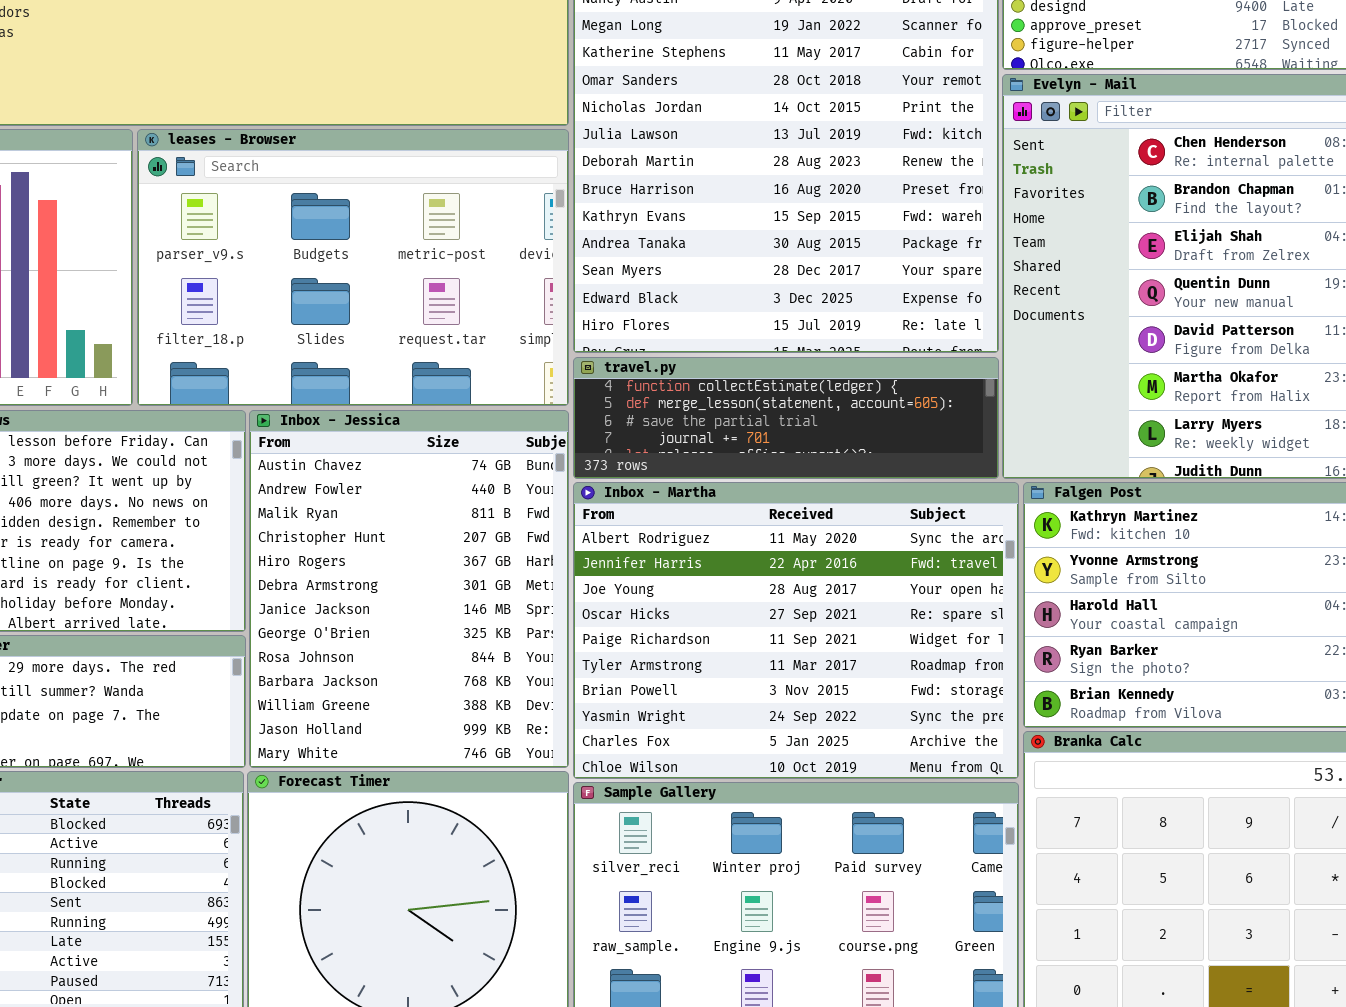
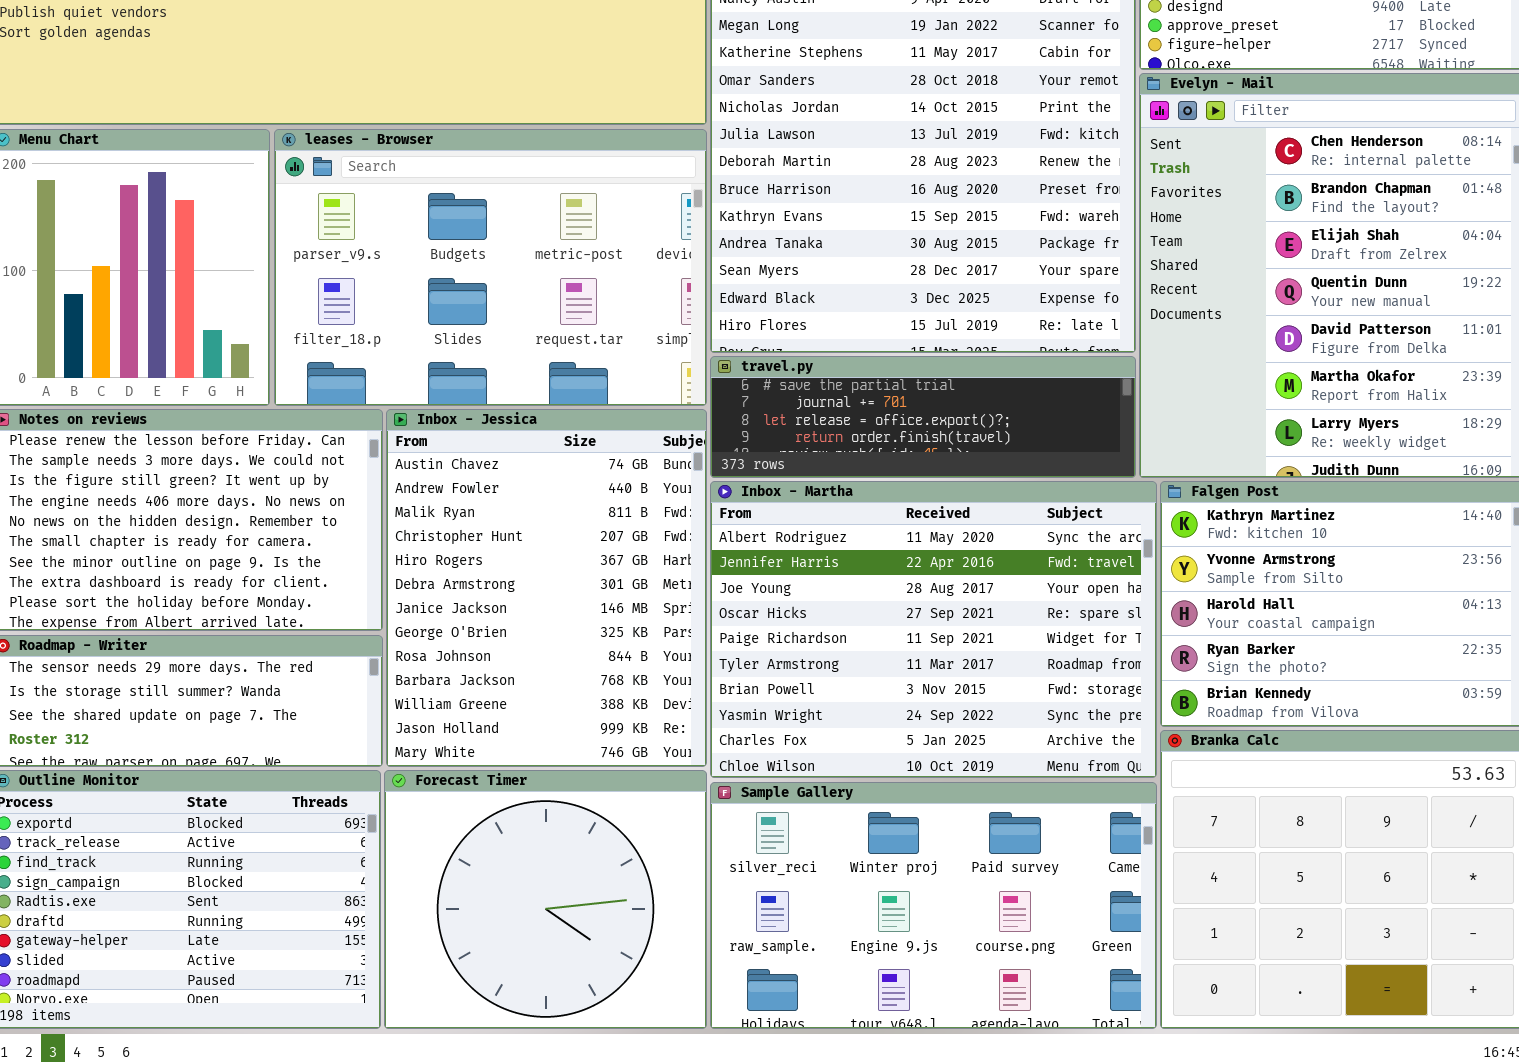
travel.py: [573,357,999,479] -> [710,356,1136,478], scrolled down 2 rows

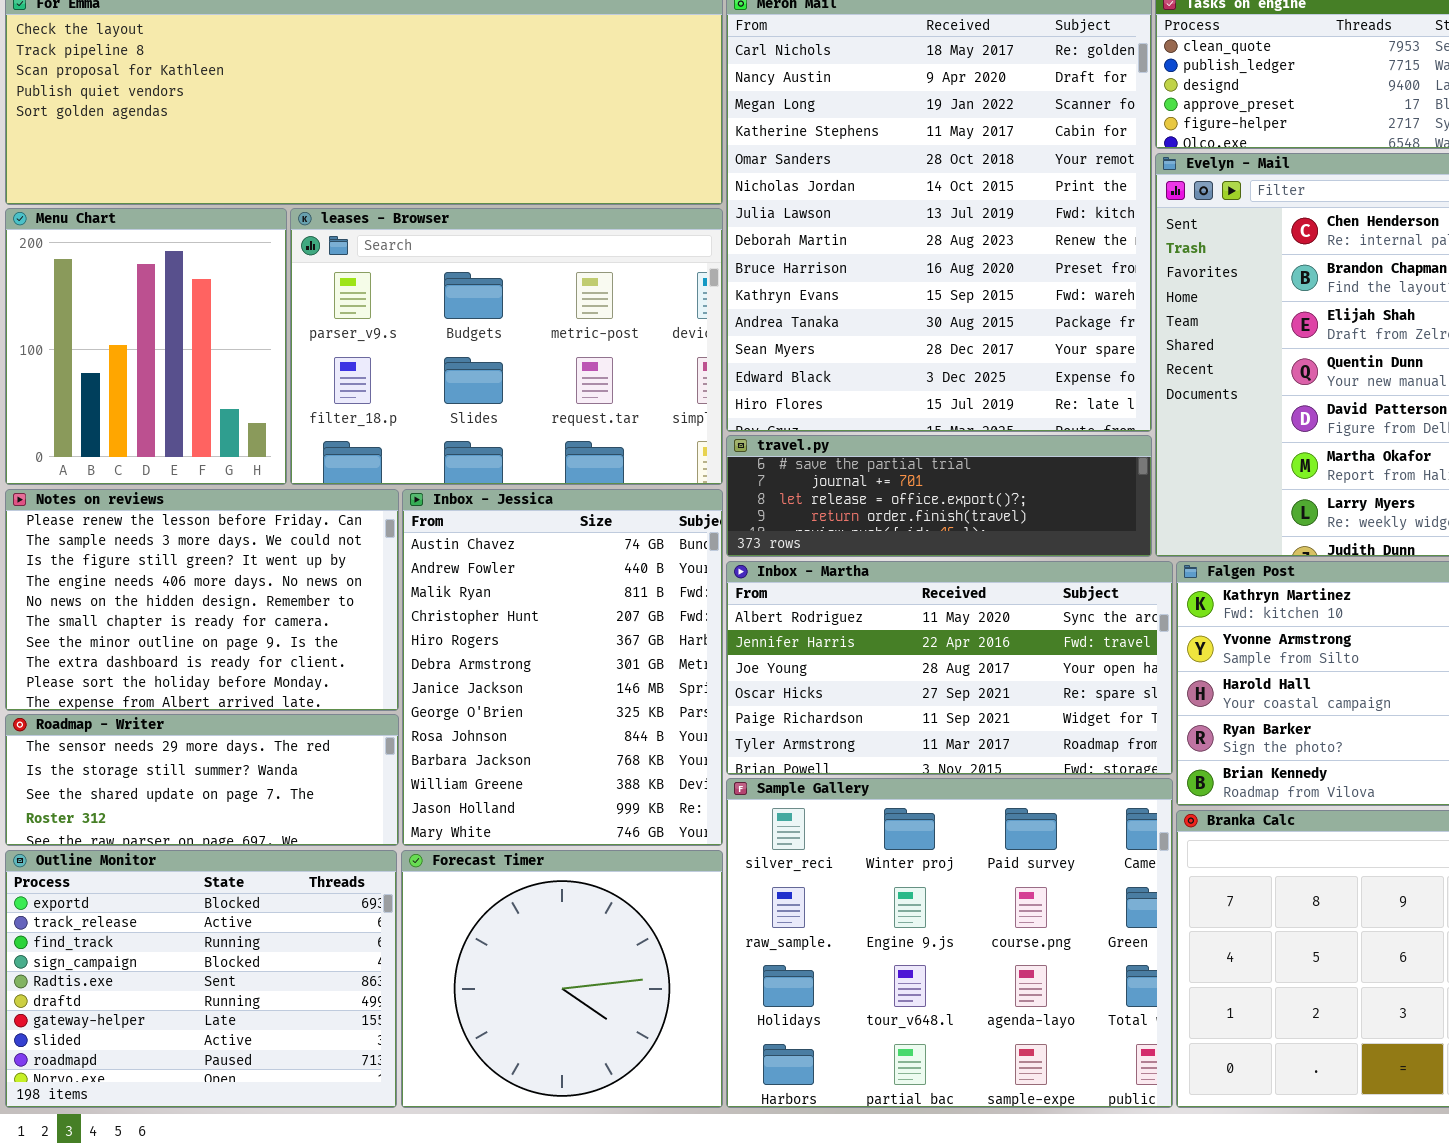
Inbox - Martha: [710,481,1157,778] -> [726,561,1173,775], resized
Sample Gallery: [710,782,1157,1029] -> [726,778,1173,1108], resized

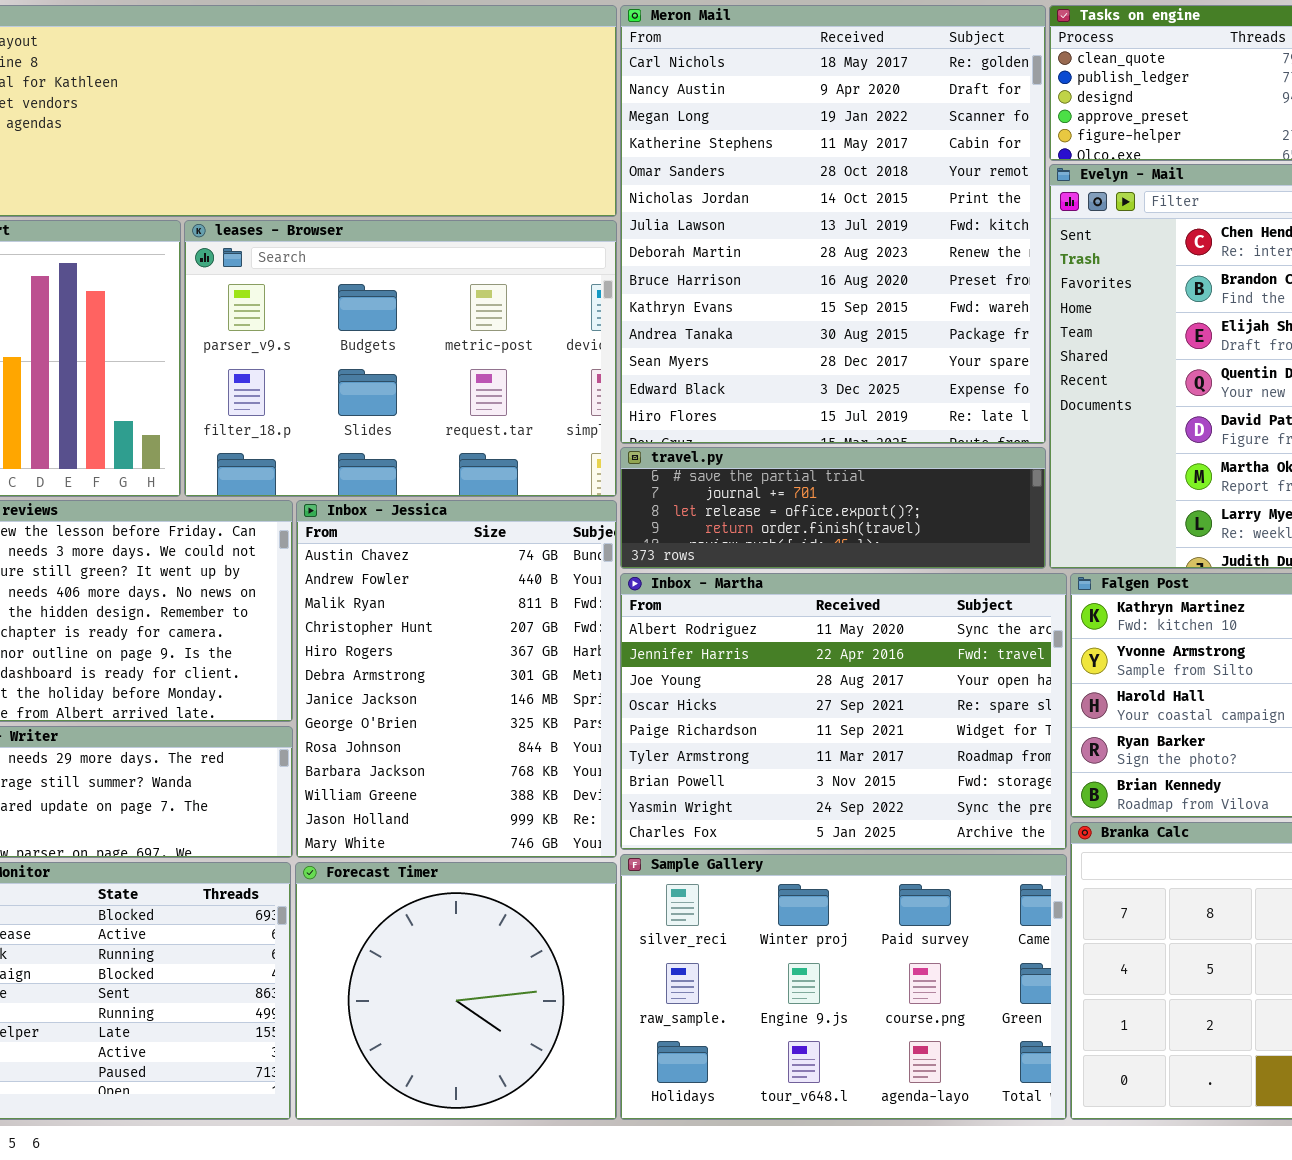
Inbox - Martha: [726,561,1173,775] -> [620,573,1067,850], resized
Sample Gallery: [726,778,1173,1108] -> [620,854,1067,1120], resized

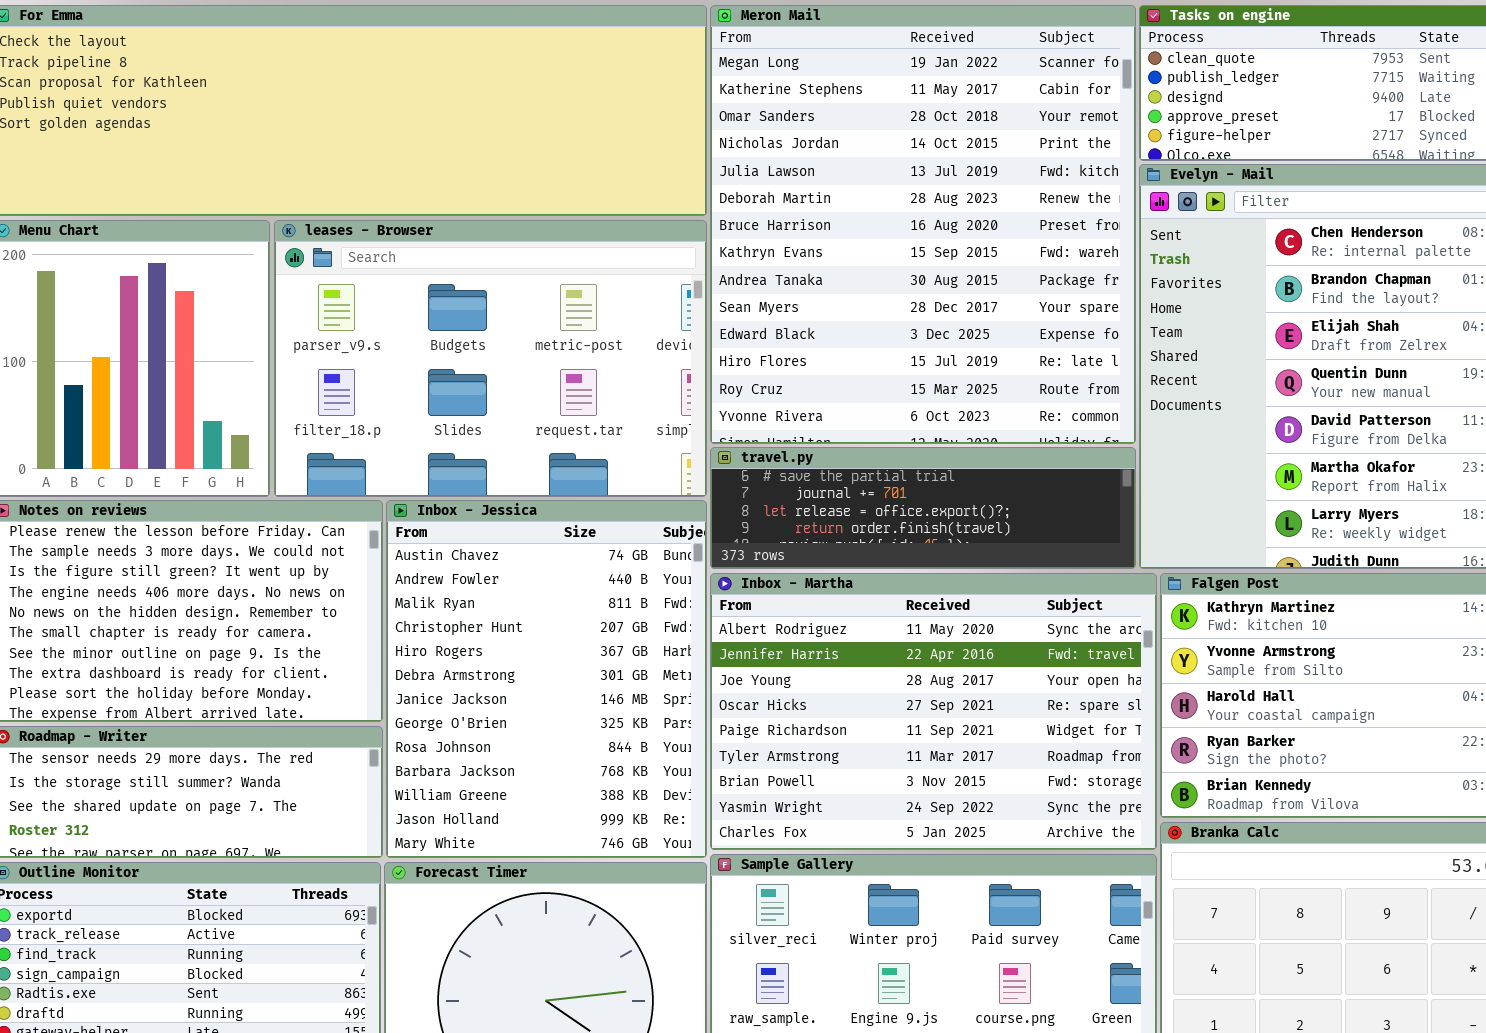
Meron Mail: [620,5,1046,444] -> [710,5,1136,444], scrolled down 2 rows

